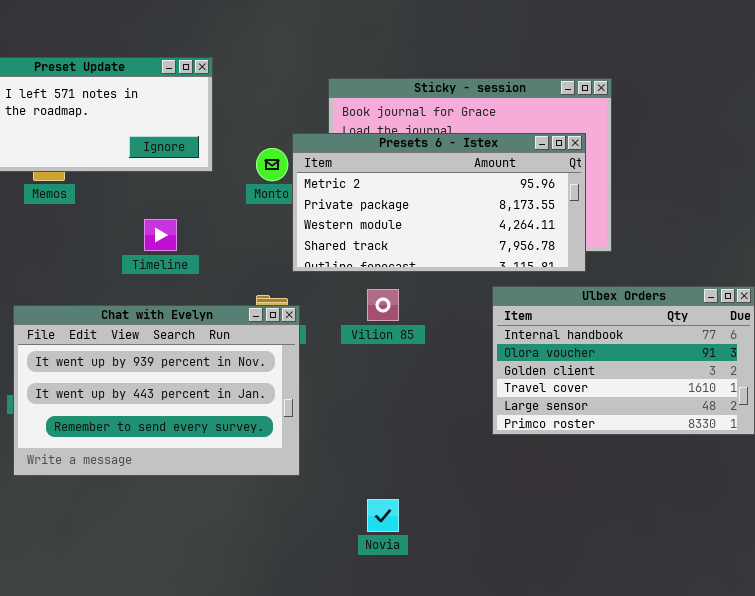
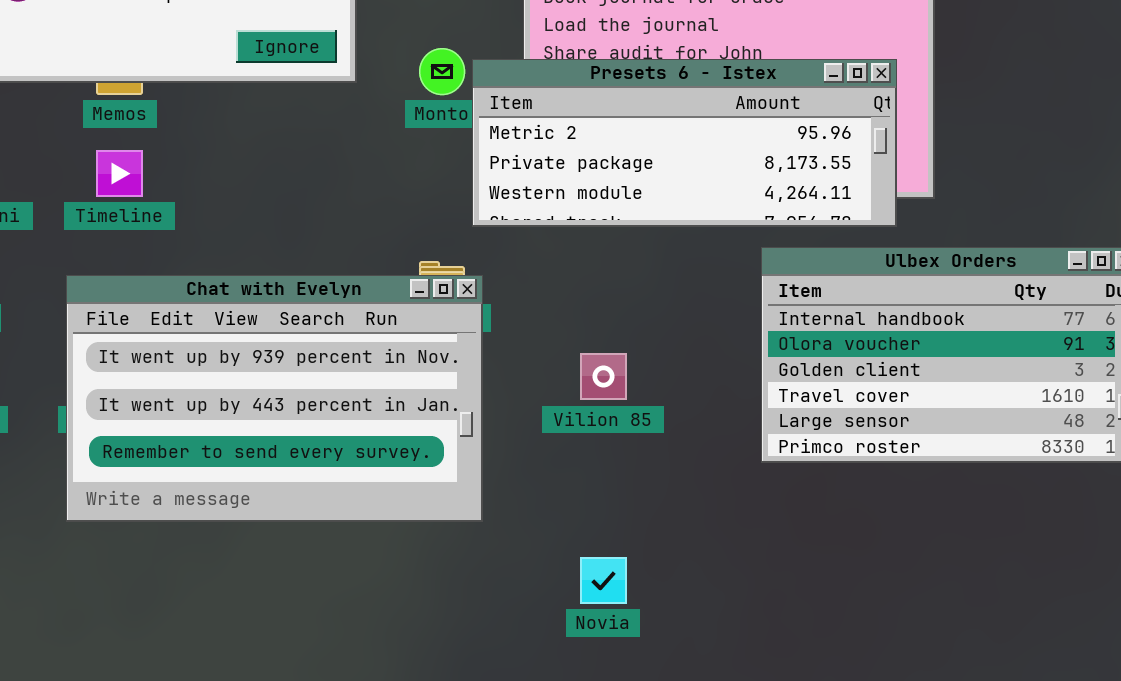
Presets 6 - Istex: [292,133,586,272] -> [472,59,897,227], resized
Timeline: [144,219,177,251] -> [96,150,143,197], moved
Vilion 85: [367,289,399,321] -> [580,353,627,400], moved

